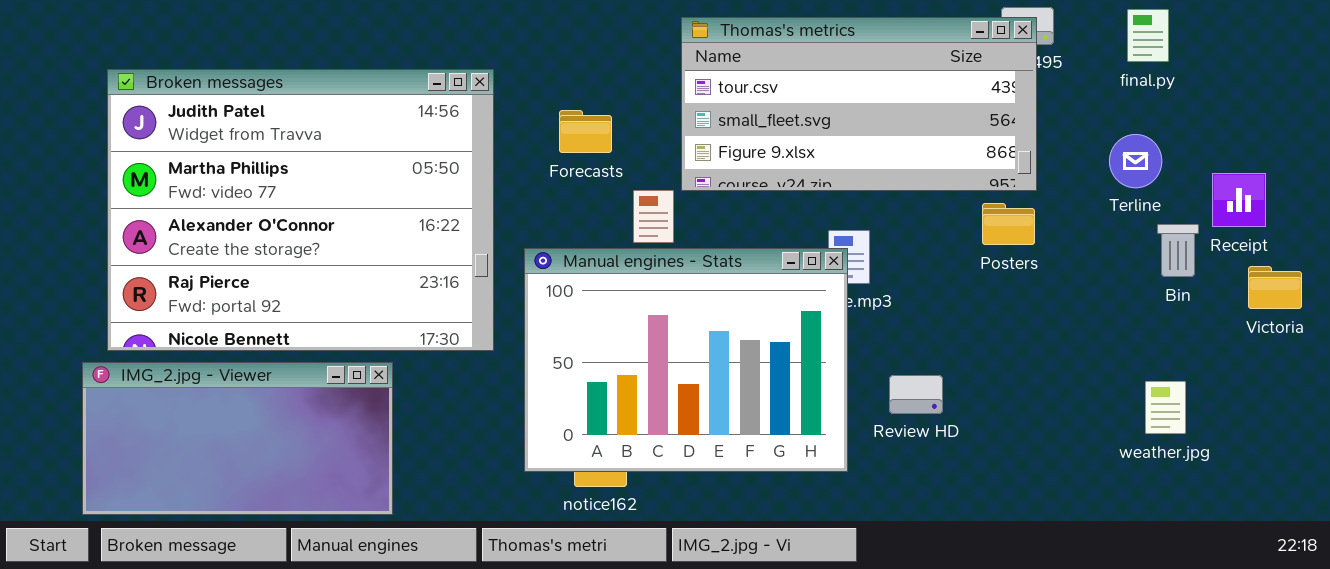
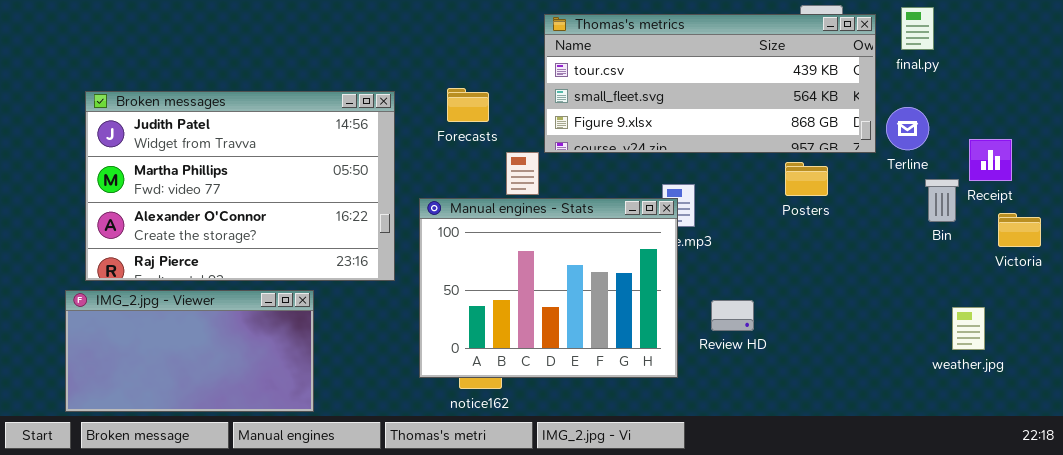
Thomas's metrics: [681,17,1037,191] -> [544,14,876,153], resized
Broken messages: [107,69,494,351] -> [85,91,395,281], resized
weather.jpg: [1145,381,1186,434] -> [952,307,985,350], moved

